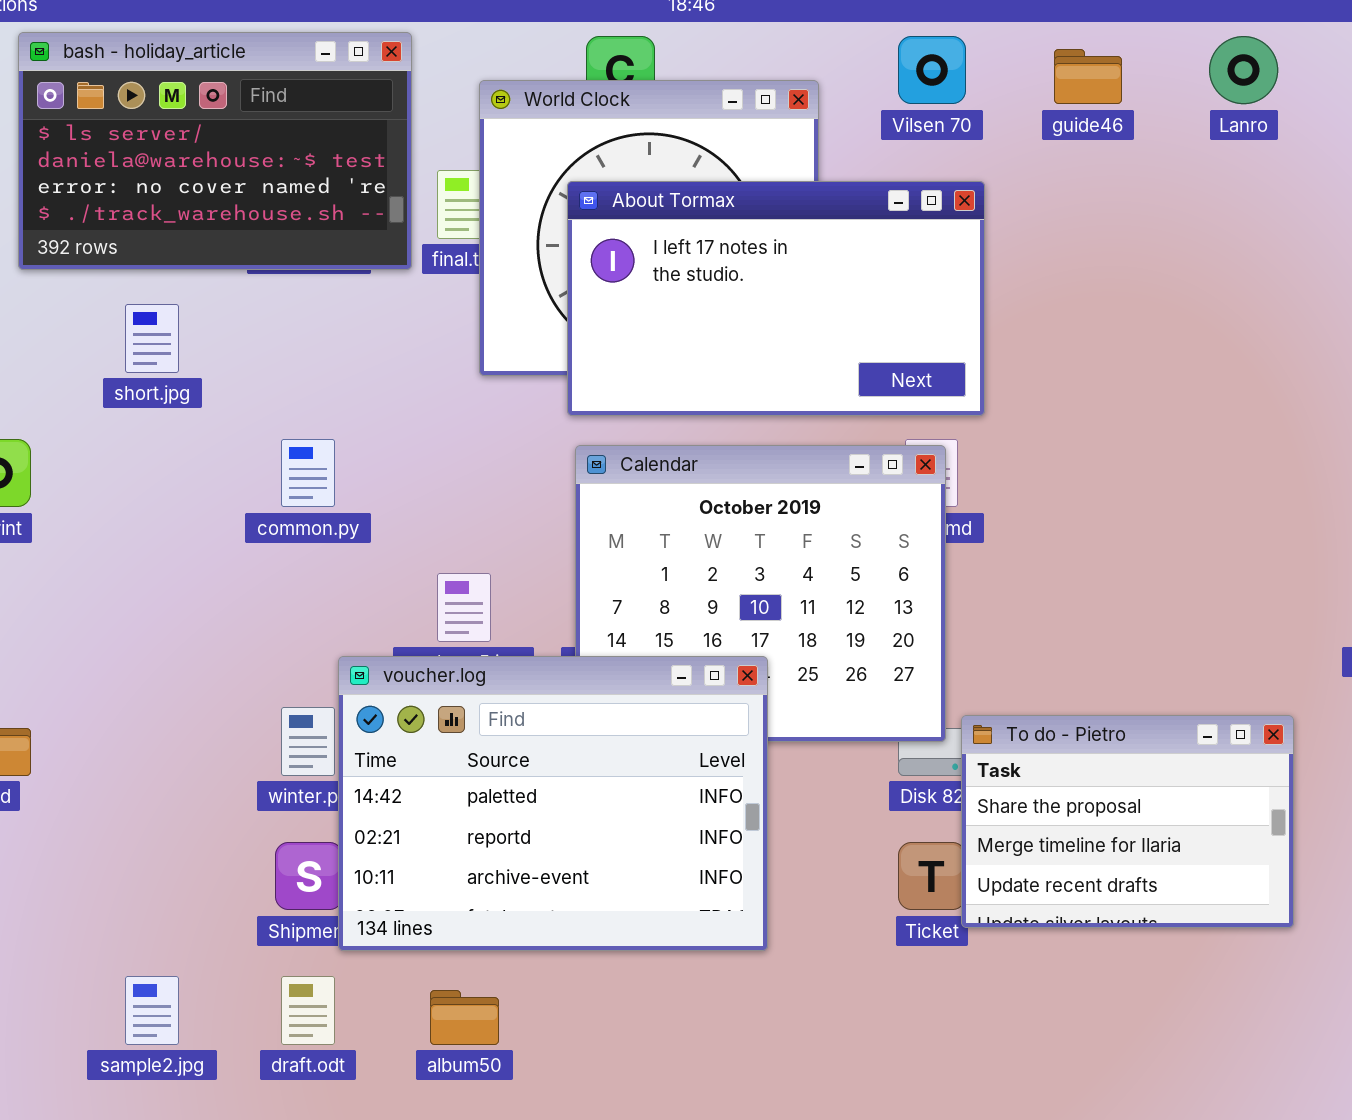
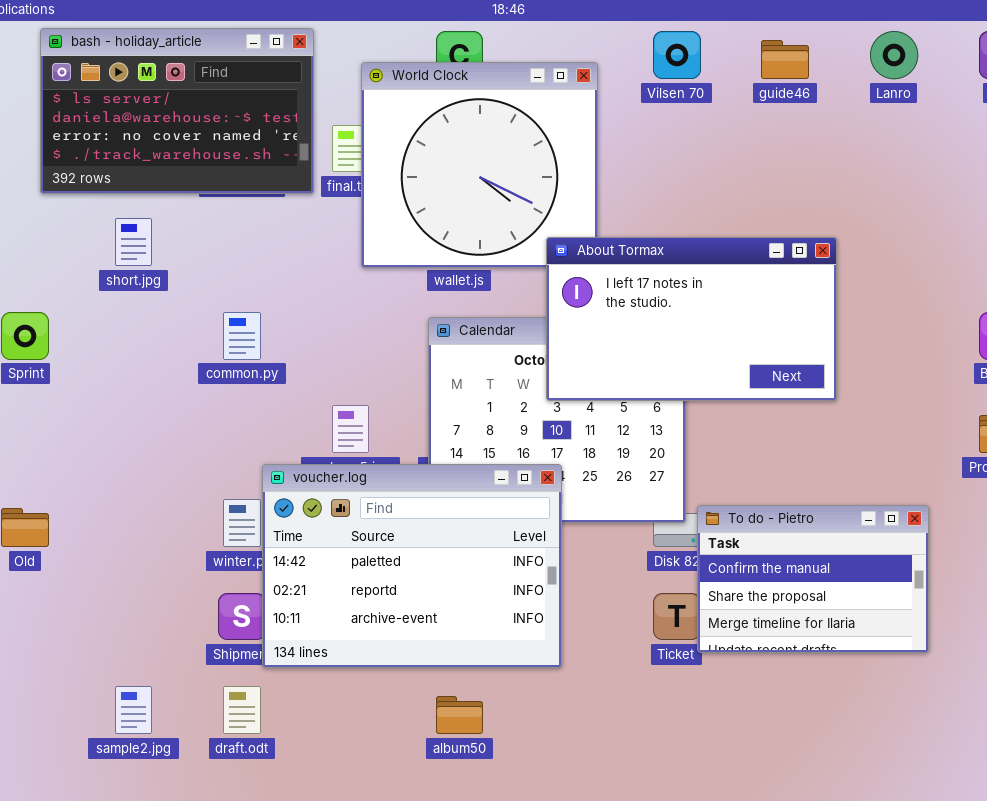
About Tormax: [567,181,985,416] -> [546,237,837,401], moved
To do - Pietro: [961,715,1294,928] -> [697,505,929,653], scrolled up 1 row
album50: [430,990,499,1045] -> [436,696,483,734], moved

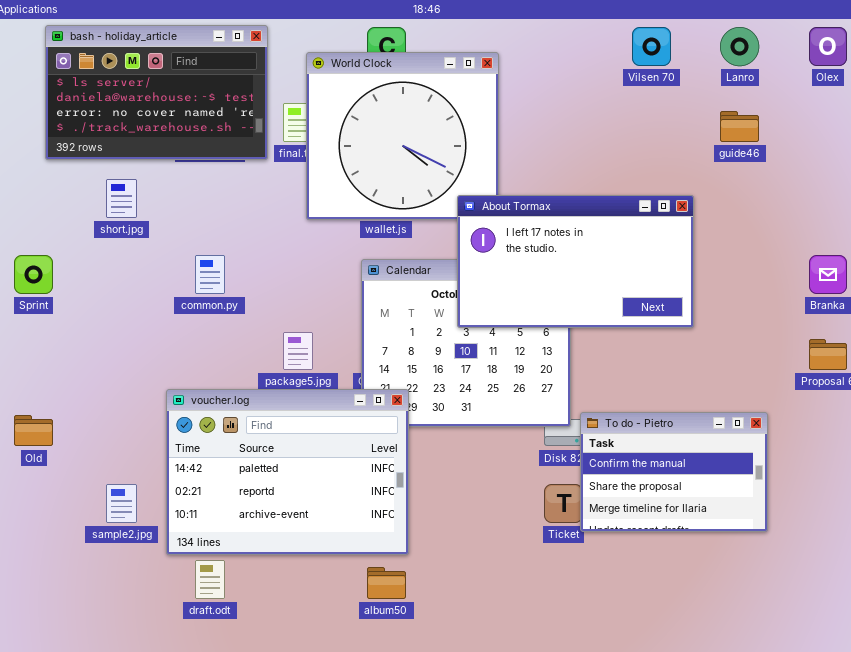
Vilsen 70: [653,31,701,79] -> [632,27,671,66], moved
guide46: [761,40,809,79] -> [720,111,759,142], moved
voucher.log: [262,464,562,668] -> [166,389,409,555], moved
sample2.jpg: [115,686,152,734] -> [106,484,137,523], moved

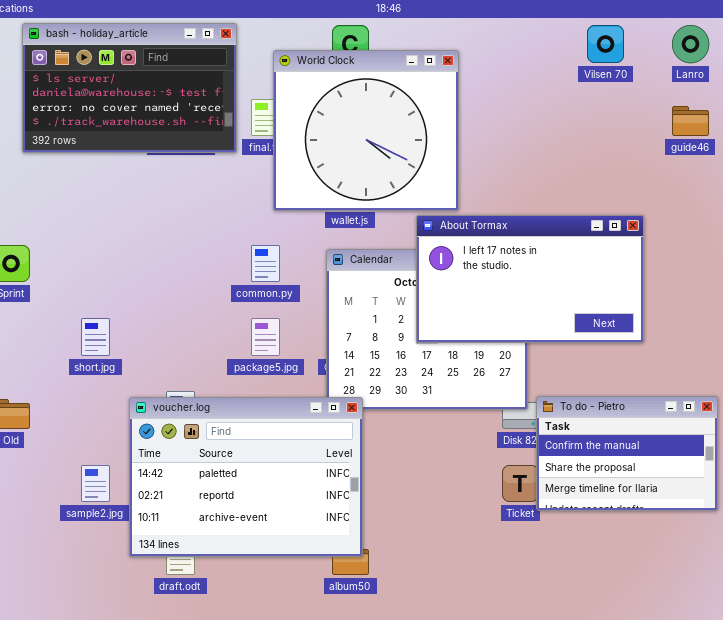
short.jpg: [106,179,137,218] -> [81,318,110,356], moved
About Tormax: [457,195,694,328] -> [416,215,644,343], moved
common.py: [195,255,225,294] -> [251,245,280,282], moved
voucher.log: [166,389,409,555] -> [129,397,363,557], moved

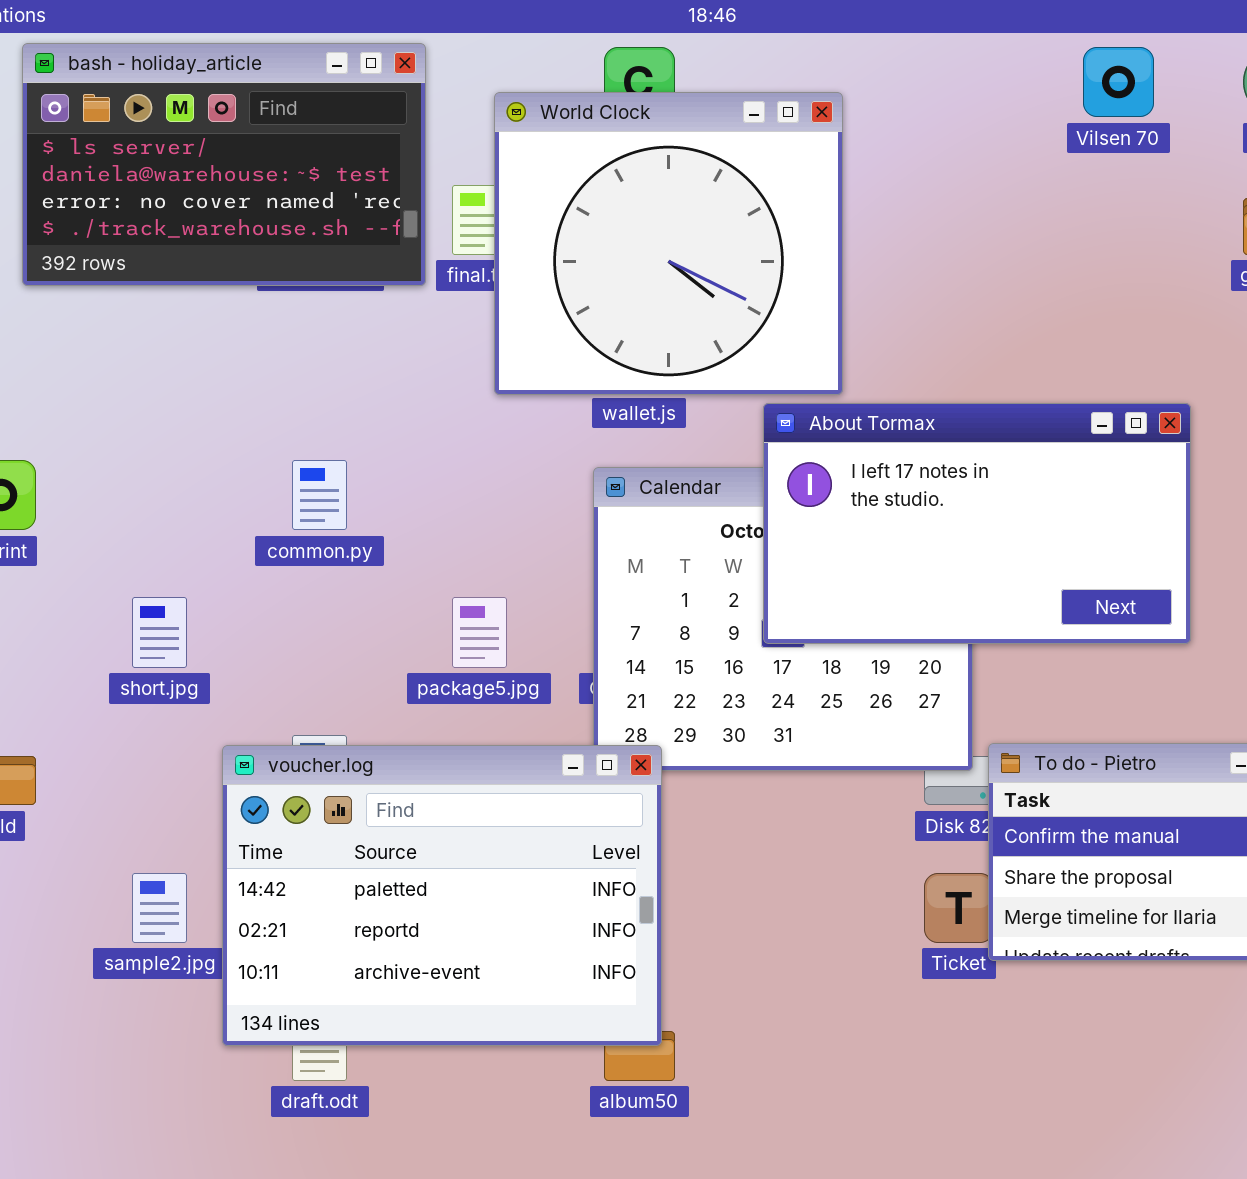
common.py: [251,245,280,282] -> [292,460,347,530], moved

